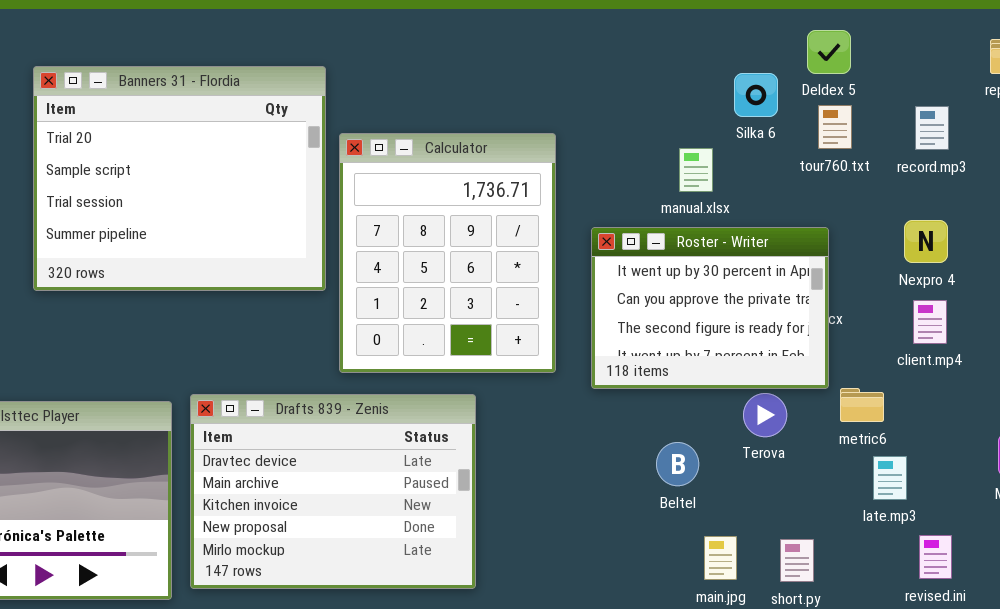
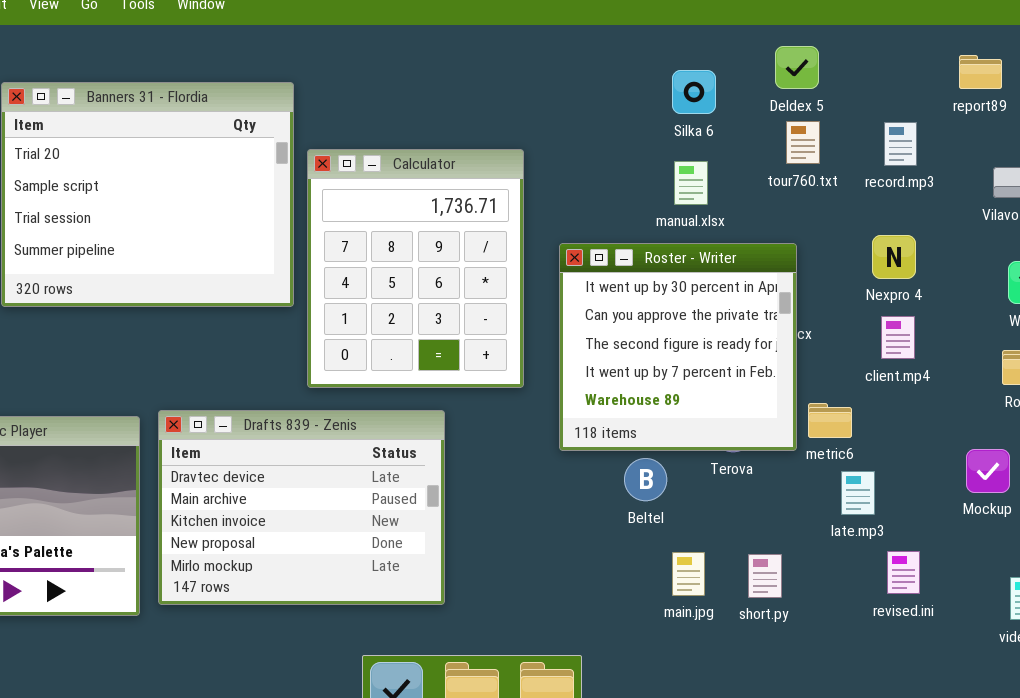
Silka 6: [734,73,778,117] -> [672,70,716,114], moved
manual.xlsx: [679,148,713,192] -> [674,161,708,205], moved
Roster - Writer: [591,227,829,389] -> [559,243,797,451], resized

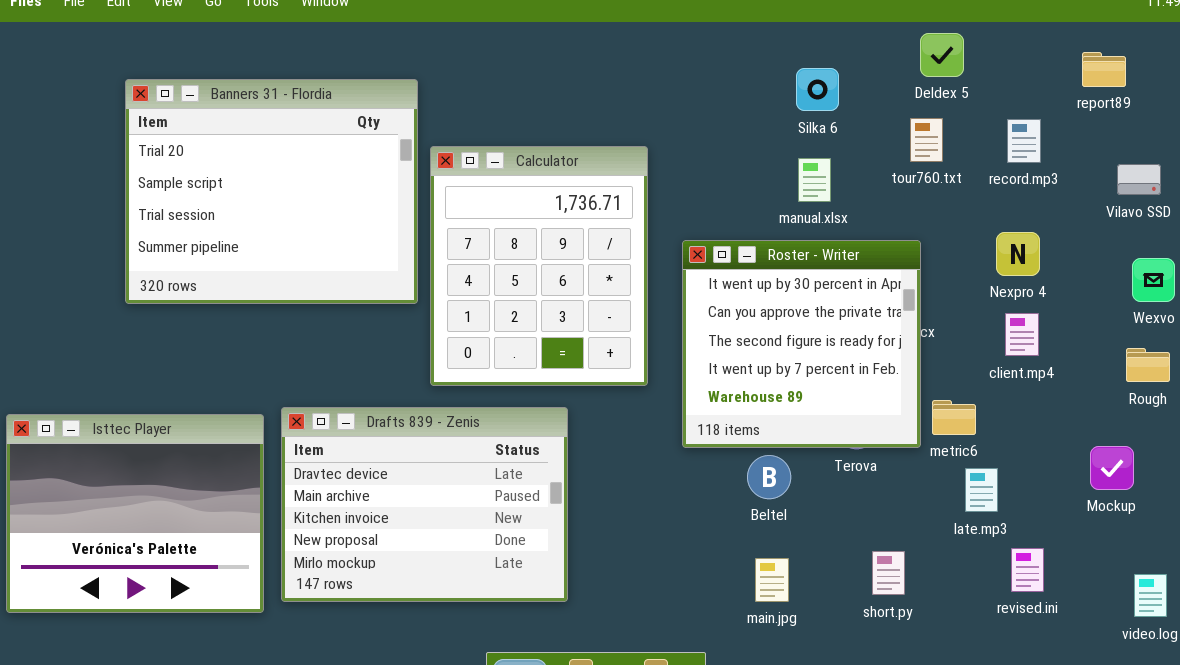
Deldex 5: [775,46,819,89] -> [920,33,964,77], moved
main.jpg: [672,552,705,596] -> [755,558,789,602], moved

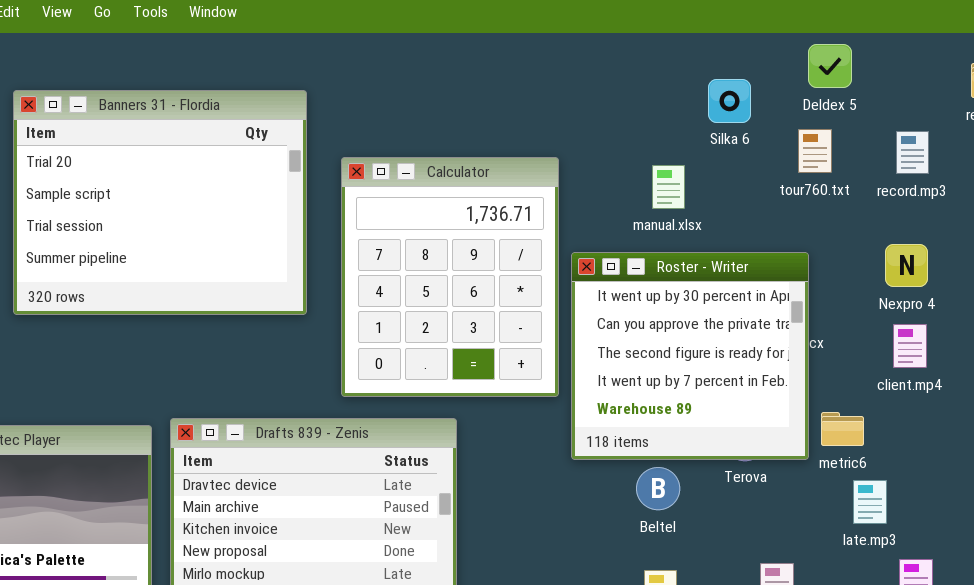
Silka 6: [796,68,839,111] -> [708,79,751,123], moved
Calculator: [430,146,648,386] -> [341,157,559,397], moved
manual.xlsx: [798,158,831,202] -> [652,165,685,209], moved

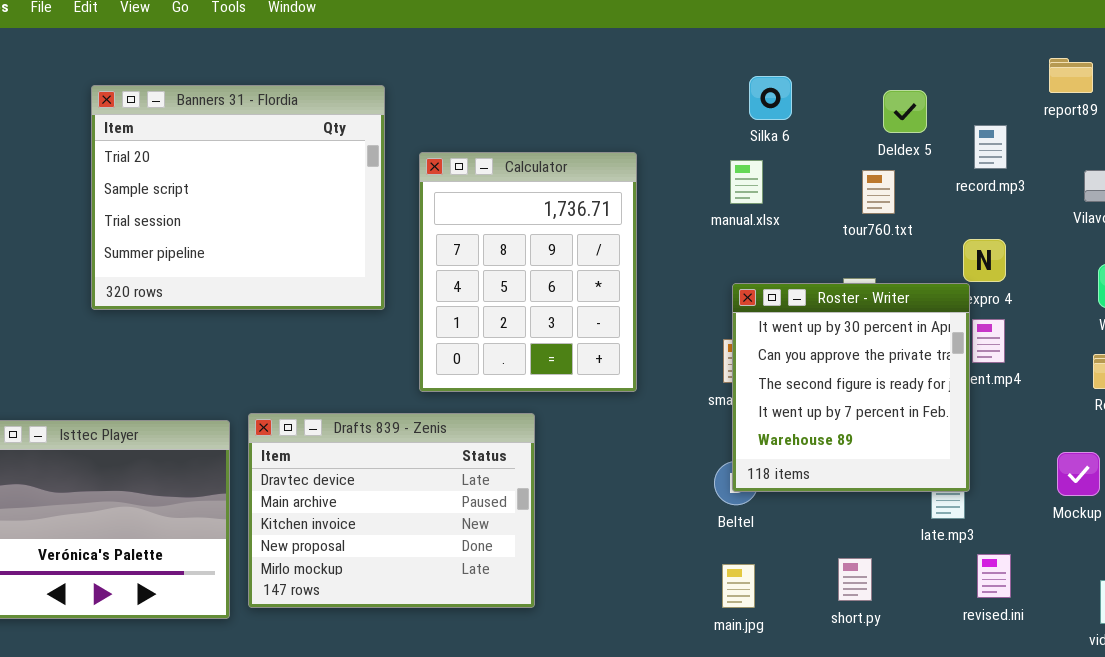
Deldex 5: [808,44,852,88] -> [883,90,927,133], moved
Silka 6: [708,79,751,123] -> [749,76,792,120], moved
tour760.txt: [798,129,832,173] -> [862,170,895,214], moved
Roster - Writer: [571,252,809,460] -> [732,283,970,492], moved

